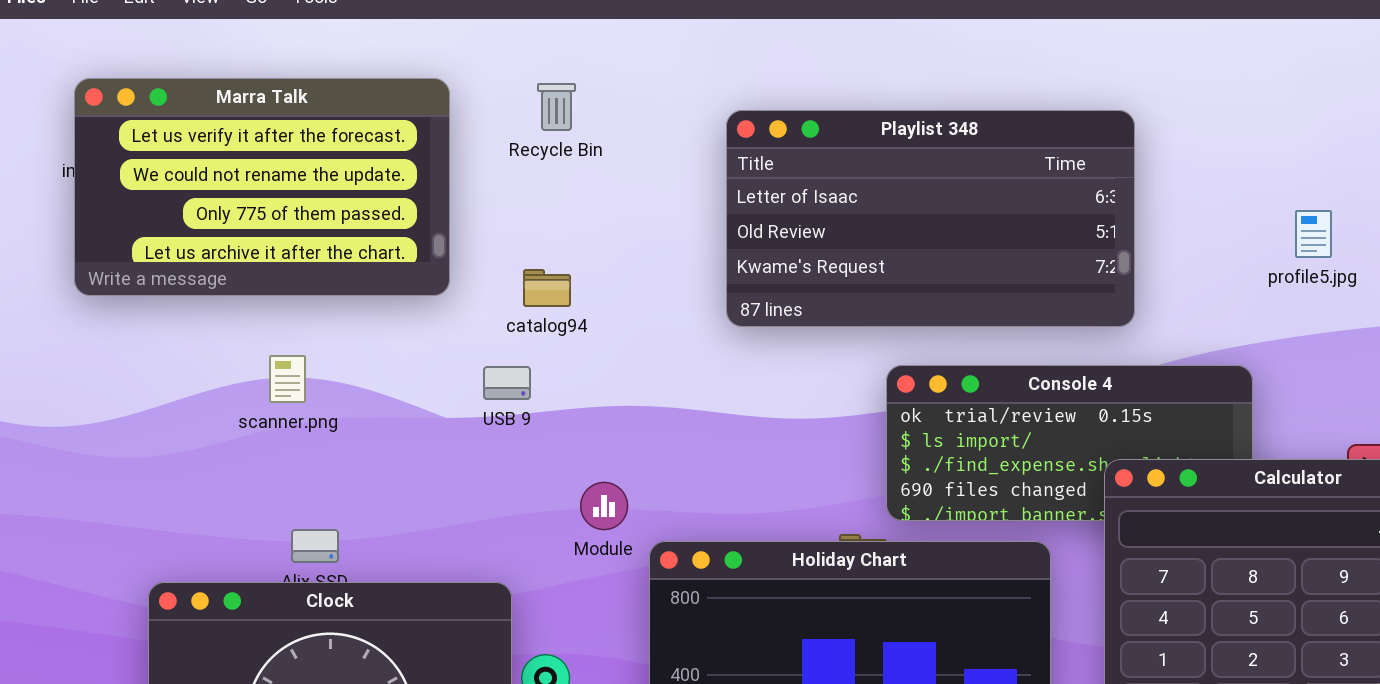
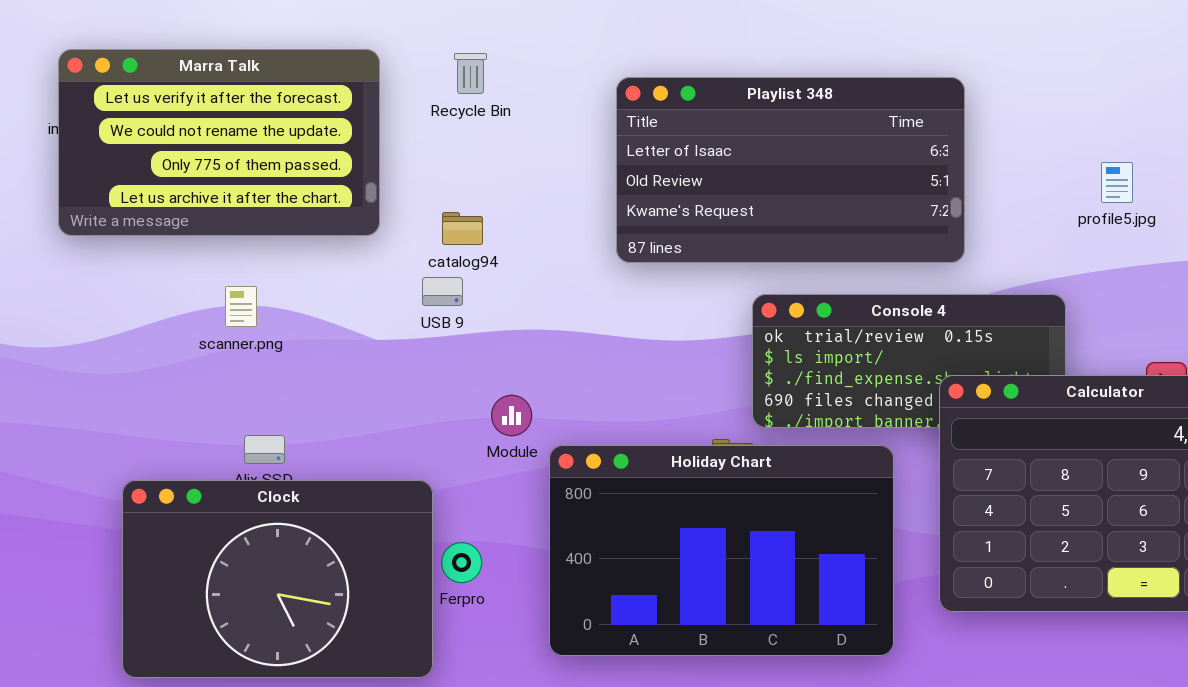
USB 9: [483,366,531,400] -> [422,277,463,306], moved

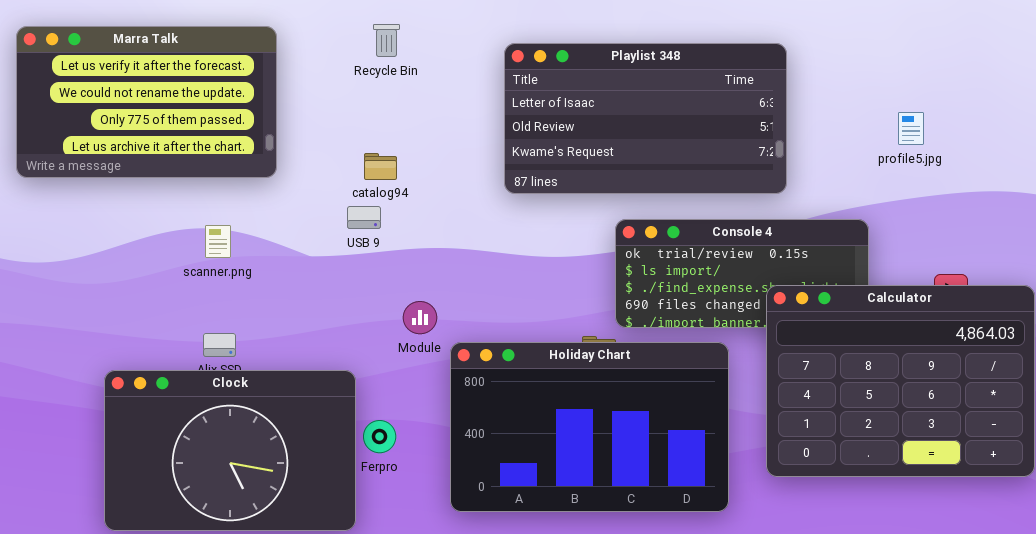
Marra Talk: [58,49,380,236] -> [16,26,277,178], moved
scanner.png: [225,286,257,327] -> [205,225,231,258], moved

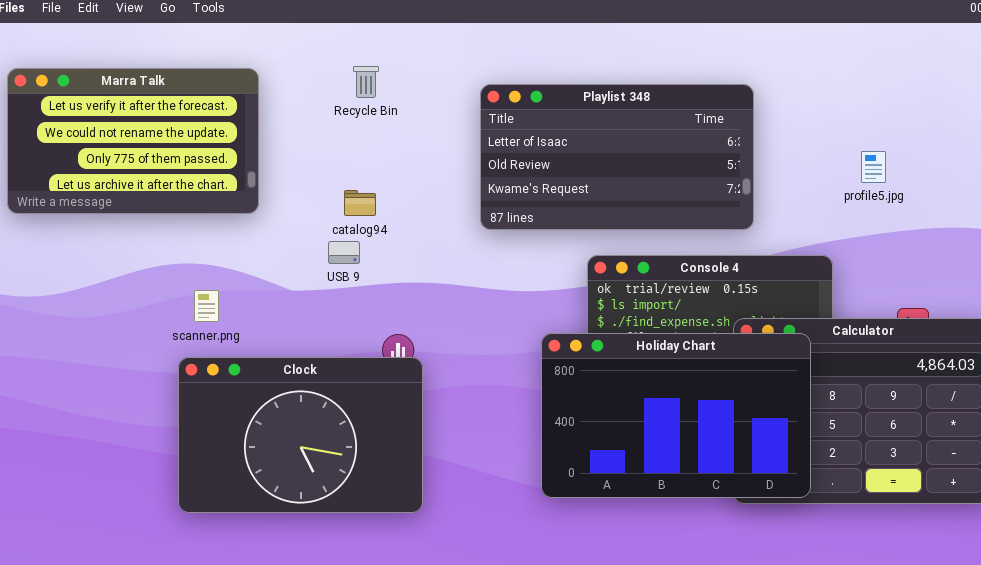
scanner.png: [205,225,231,258] -> [194,290,219,322], moved
Holiday Chart: [450,342,729,512] -> [541,333,811,498], moved
Clock: [104,370,356,531] -> [178,357,423,513], moved

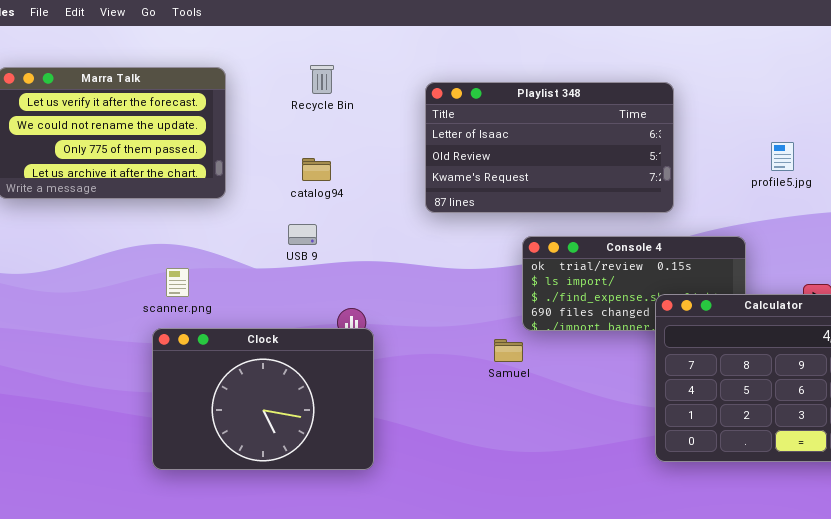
catalog94: [344,190,376,216] -> [302,158,331,181], moved
Holiday Chart: [541,333,811,498] -> none, closed

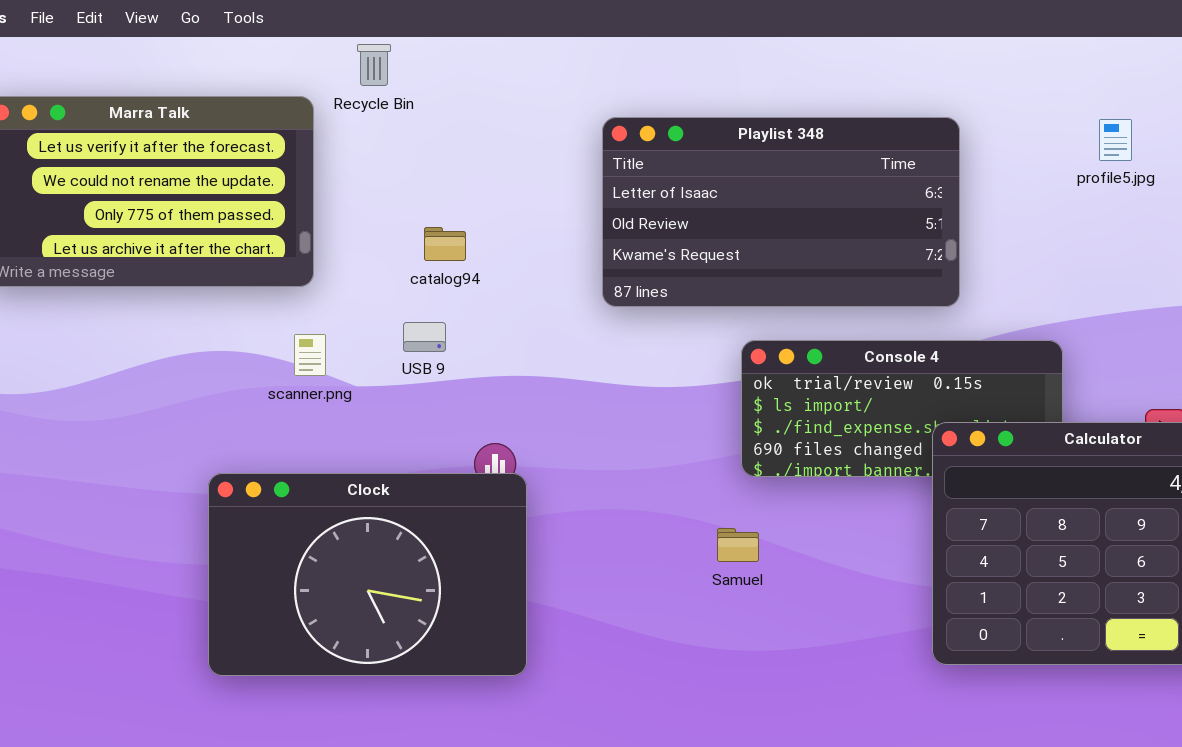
Recycle Bin: [310,65,334,94] -> [357,44,391,86], moved
profile5.jpg: [771,142,794,171] -> [1099,119,1132,161], moved
scanner.png: [166,268,189,297] -> [294,334,326,376], moved
Samuel: [494,339,523,362] -> [717,528,759,562], moved

